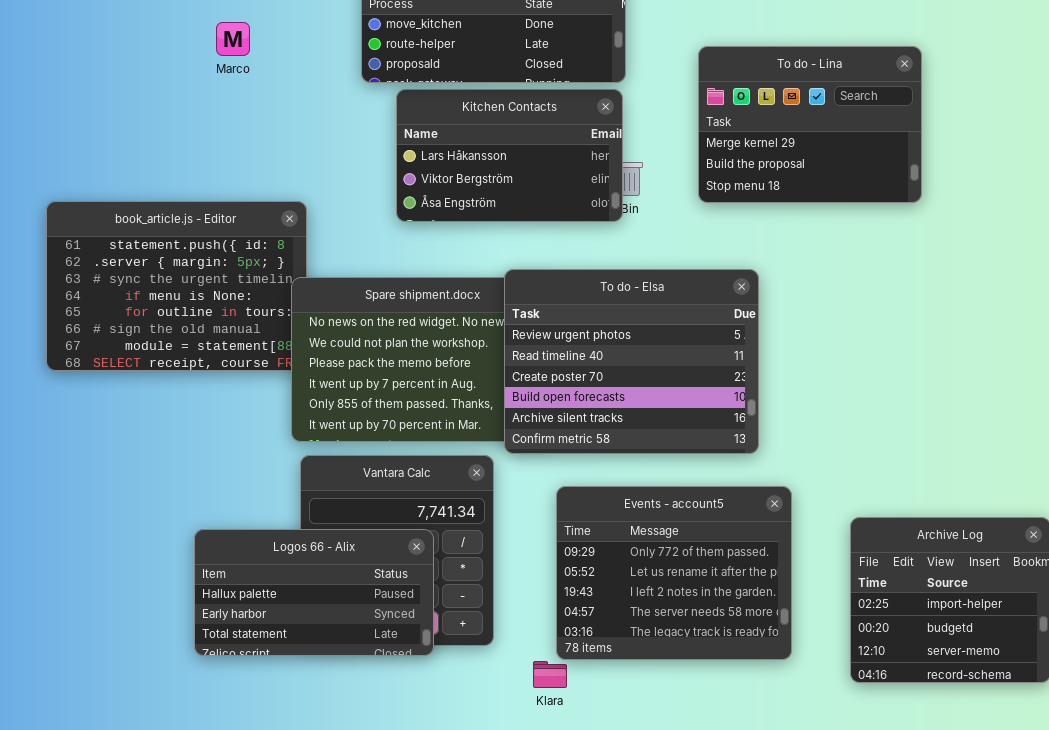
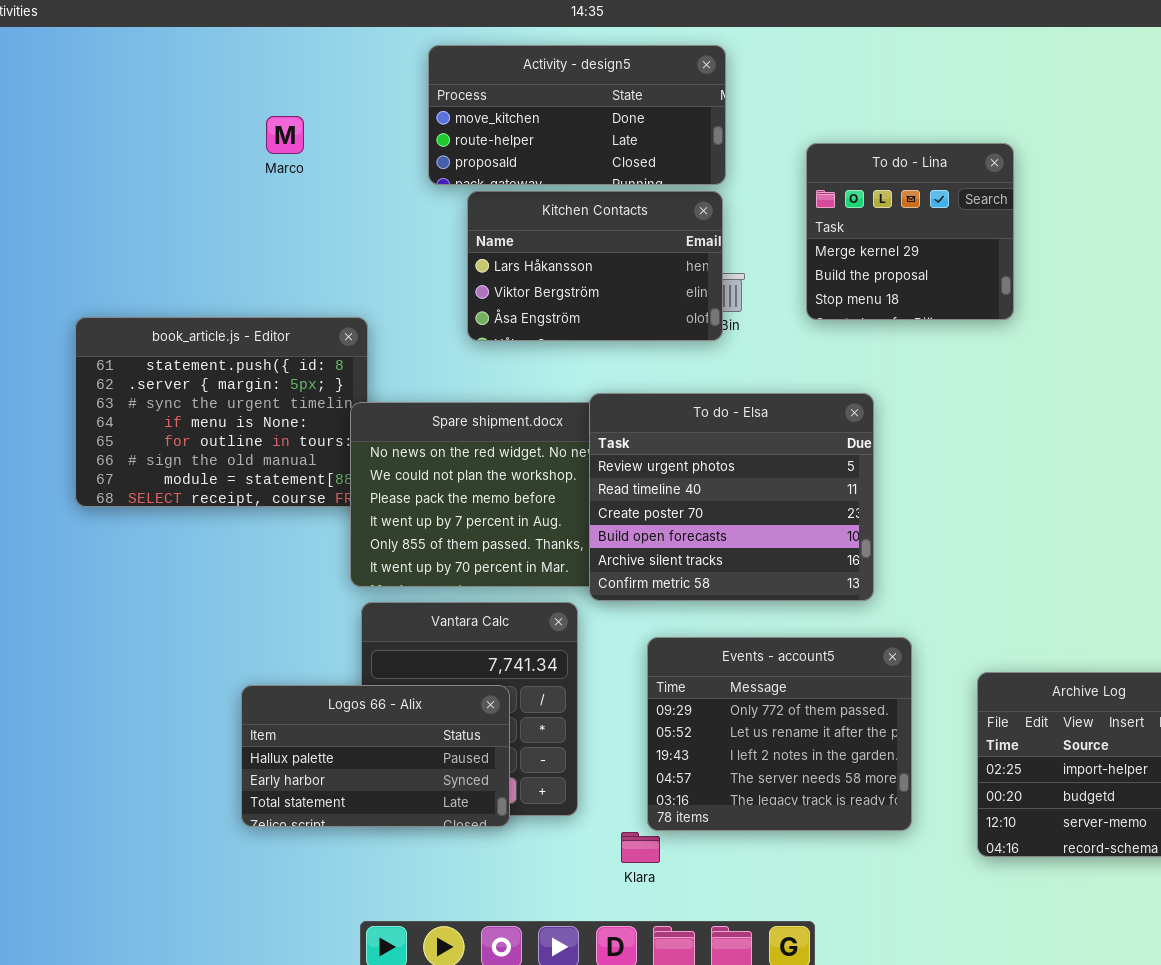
To do - Lina: [698,46,922,203] -> [806,143,1014,320], resized

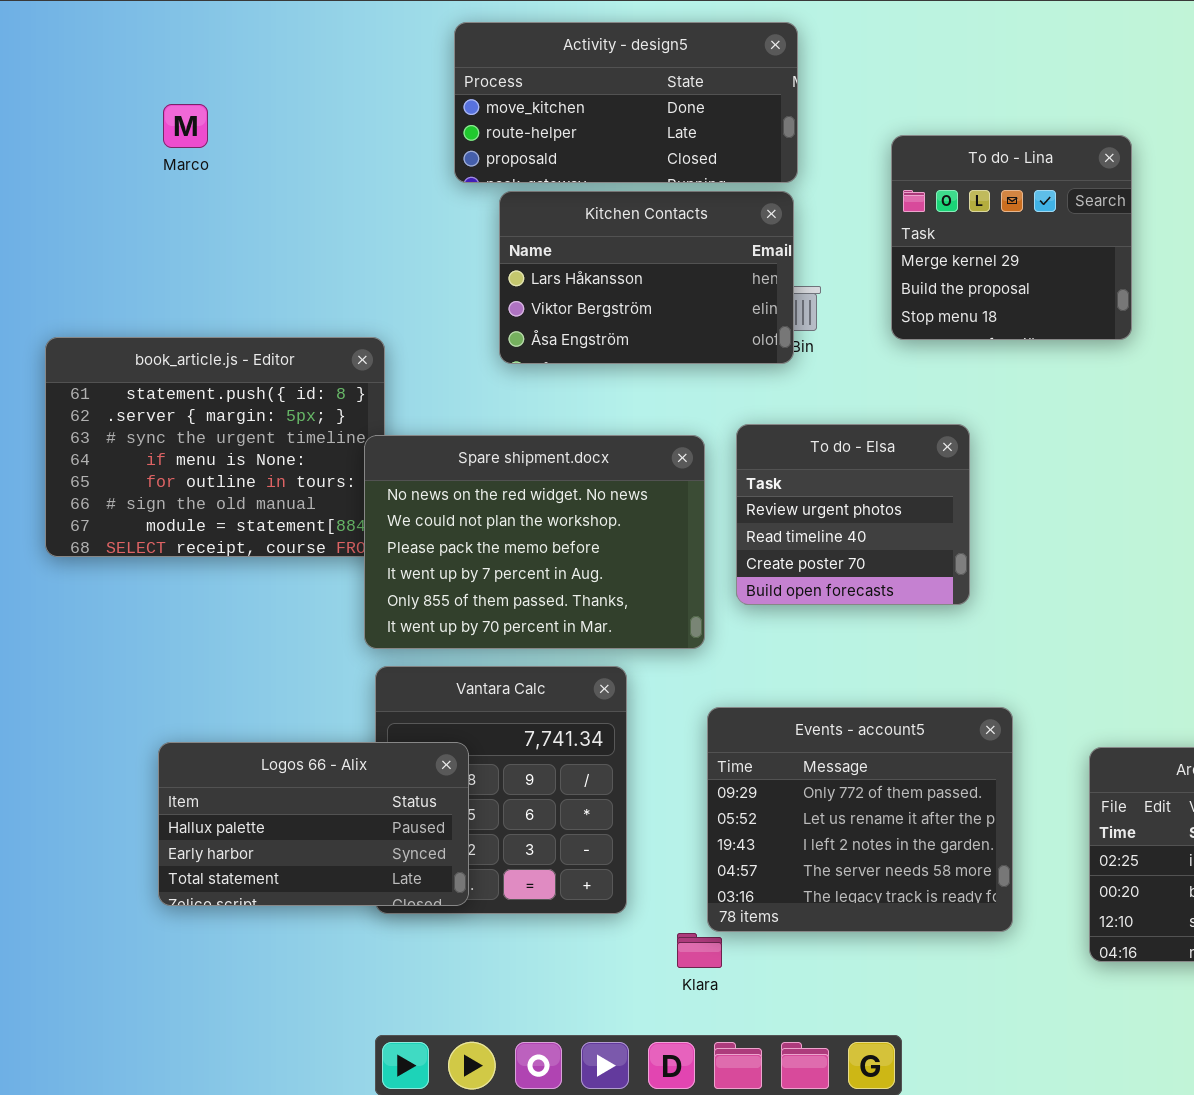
Marco: [266,116,304,154] -> [163,104,208,148], moved
To do - Elsa: [589,393,874,601] -> [736,424,970,605], resized
Logos 66 - Alix: [241,685,510,827] -> [158,742,469,906], moved

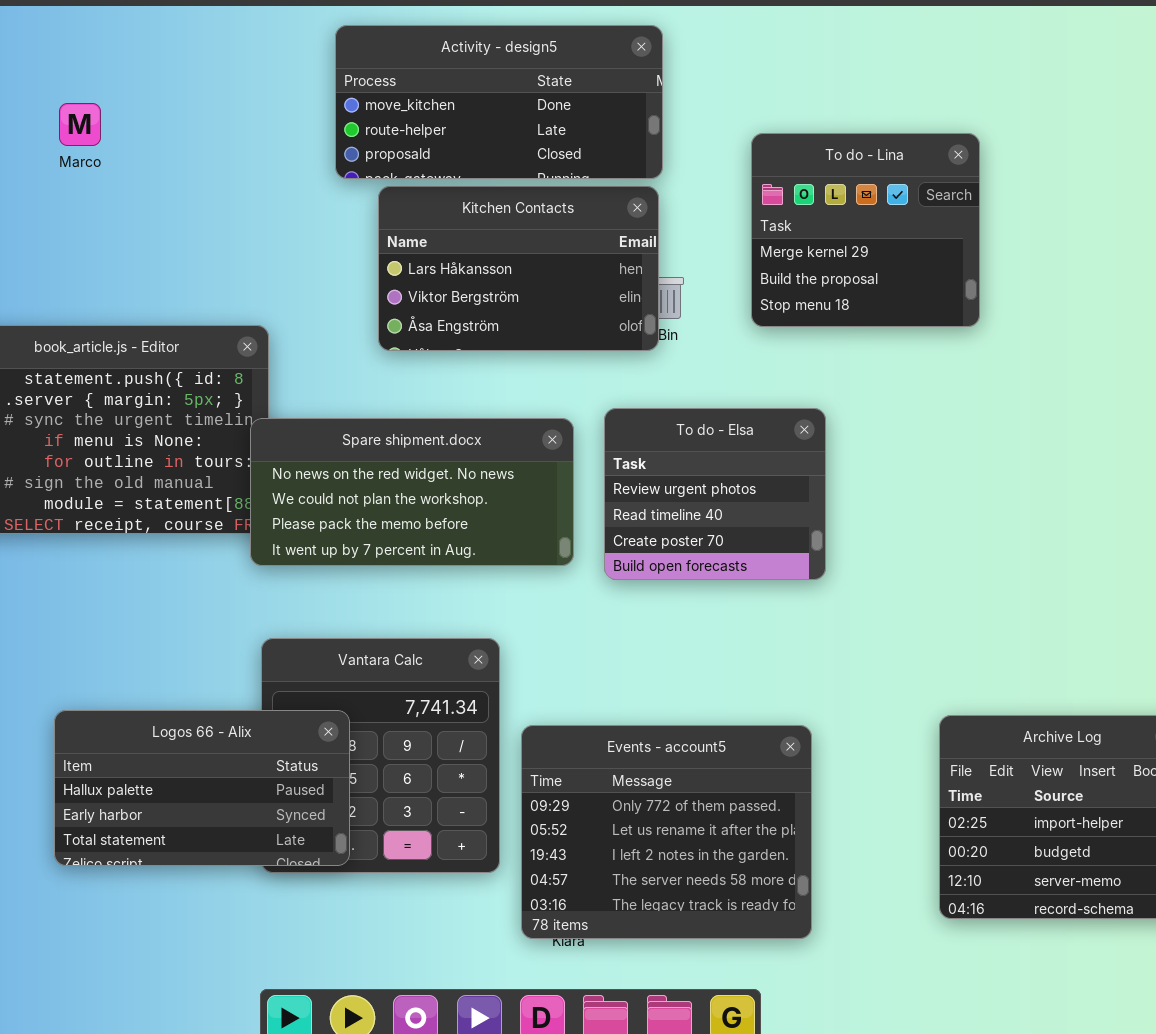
Spare shipment.docx: [364,435,705,649] -> [250,418,574,566], resized
Events - account5: [707,707,1013,932] -> [521,725,812,939], moved

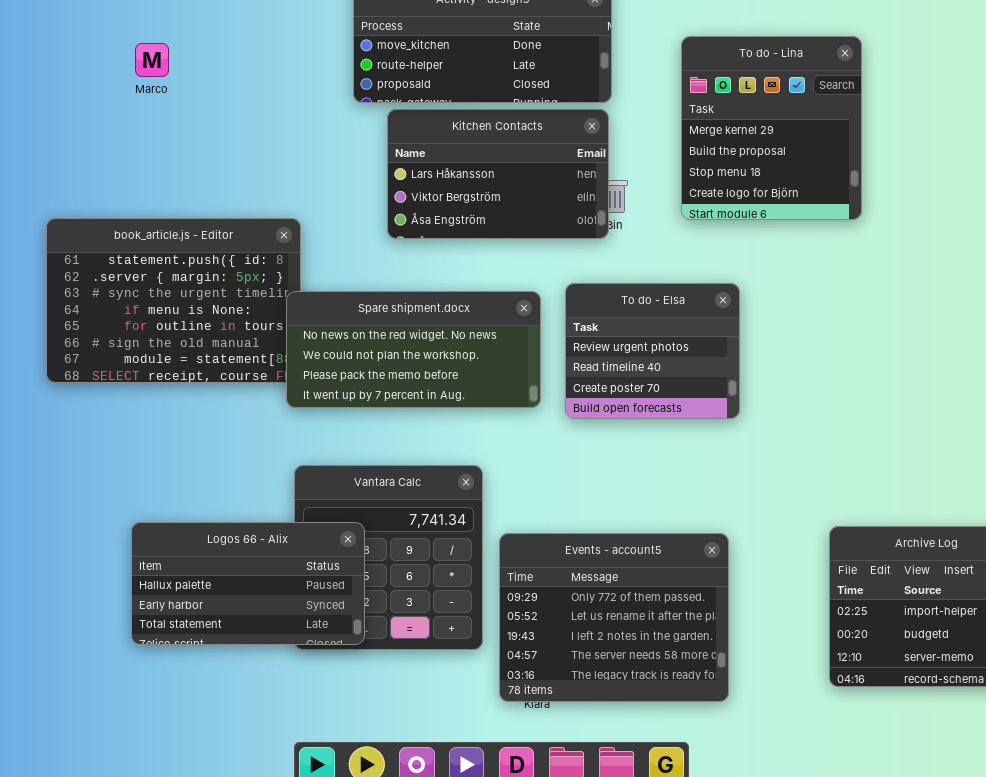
To do - Lina: [751,133,980,327] -> [681,36,862,220], resized

